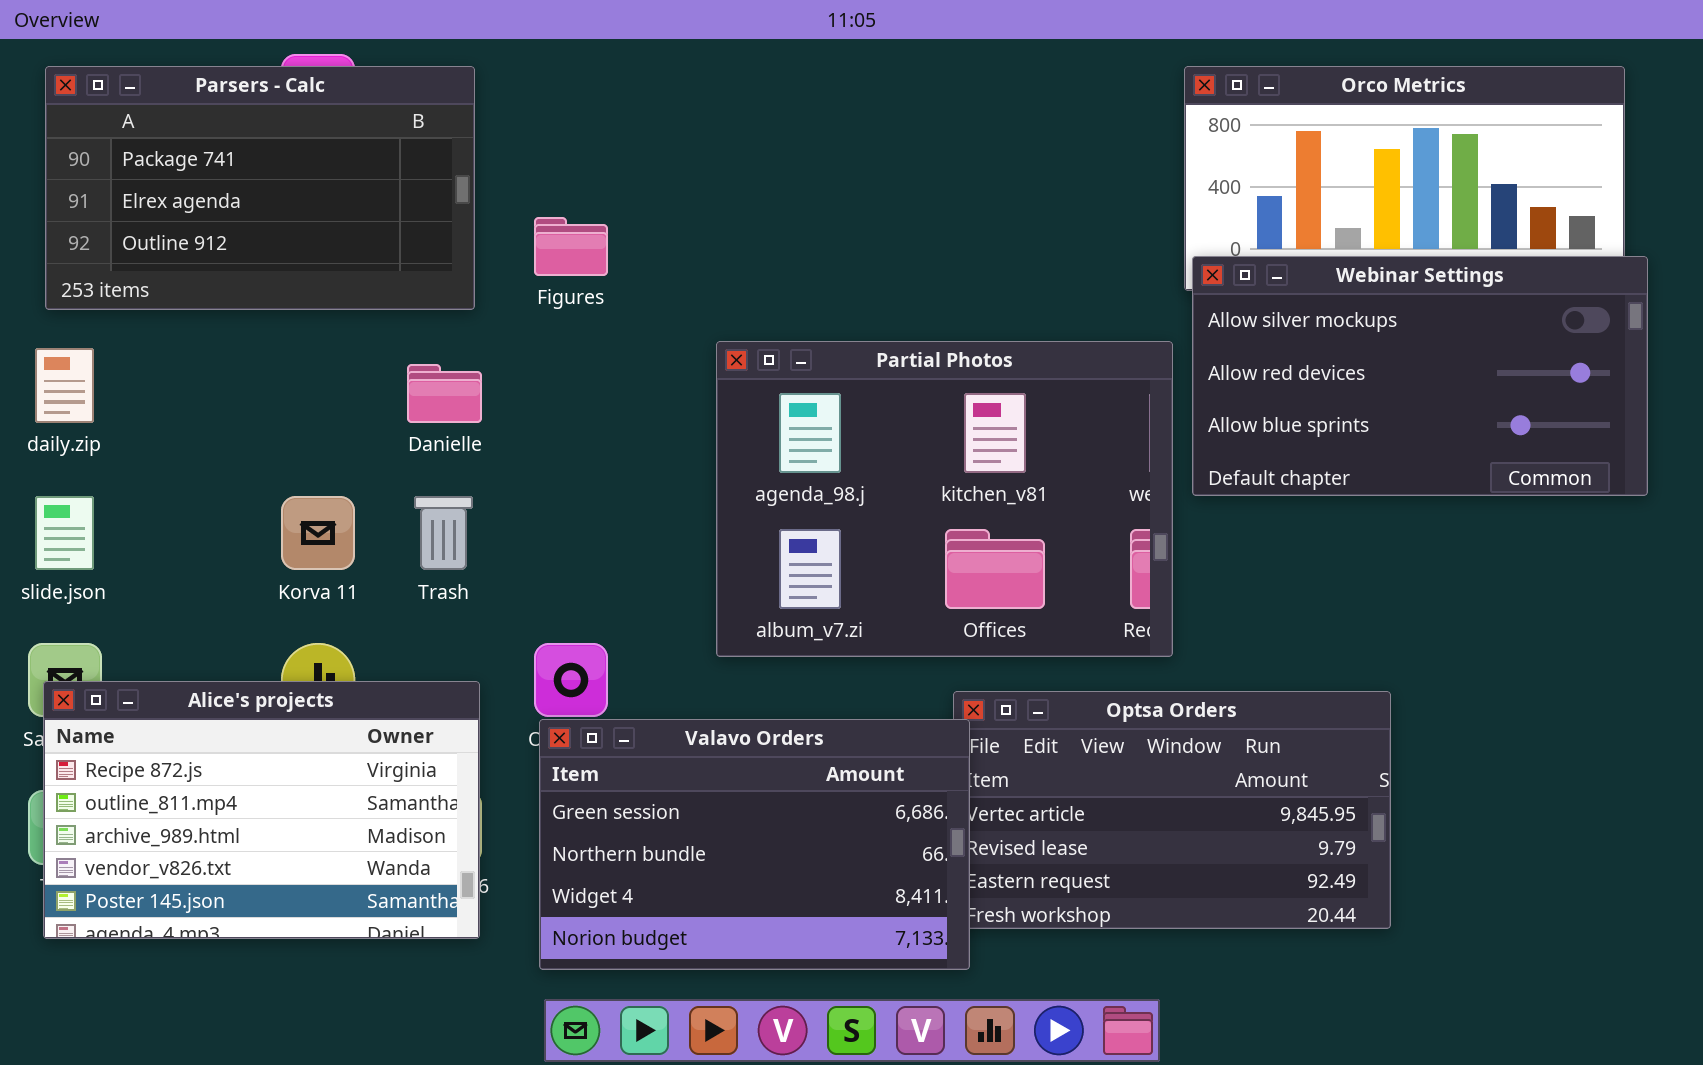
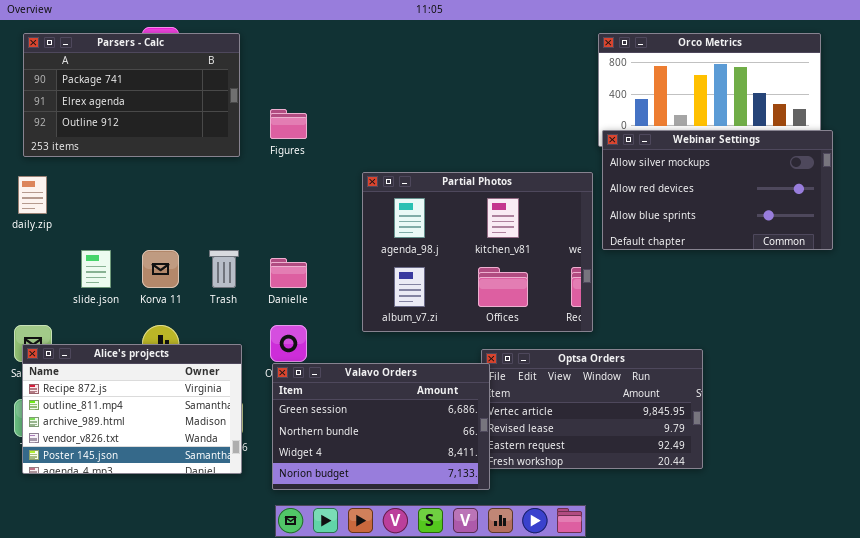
Danielle: [407,364,482,423] -> [270,258,307,288], moved
slide.json: [35,496,94,570] -> [81,250,111,288], moved

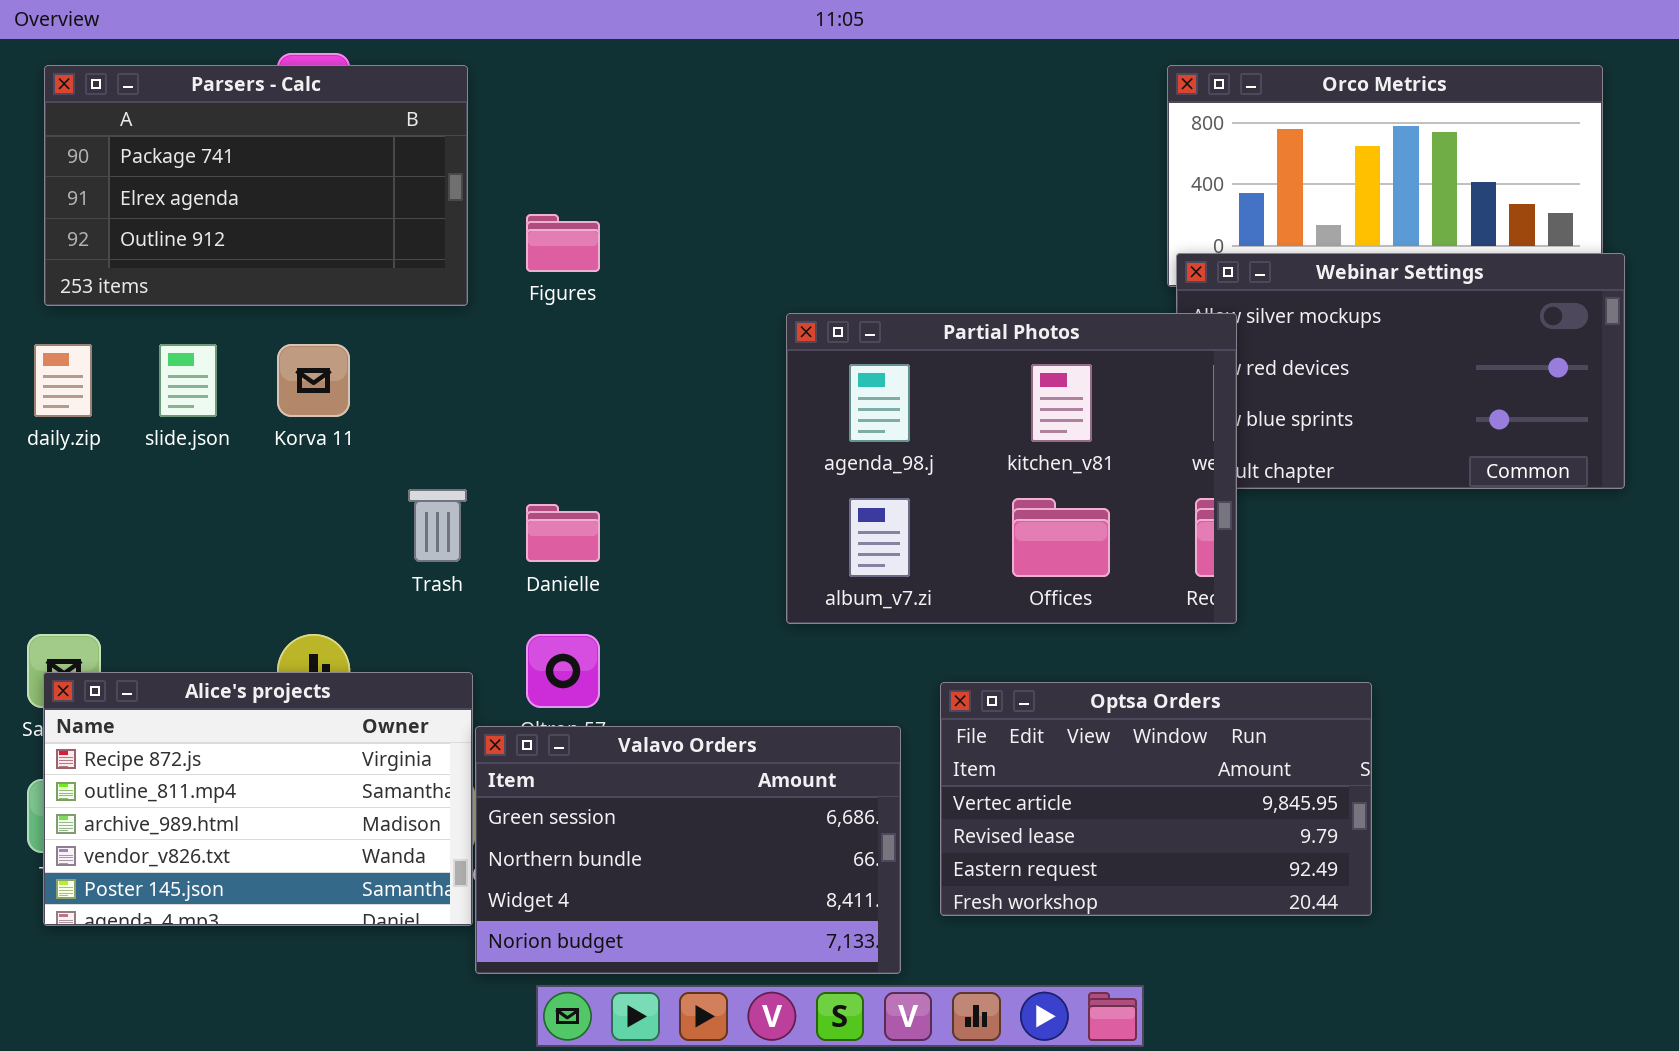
Partial Photos: [362,172,593,332] -> [786,313,1237,624], moved
slide.json: [81,250,111,288] -> [159,344,217,417], moved
Korva 11: [142,250,179,288] -> [277,344,350,417], moved
Valavo Orders: [272,363,490,490] -> [475,726,901,974], moved

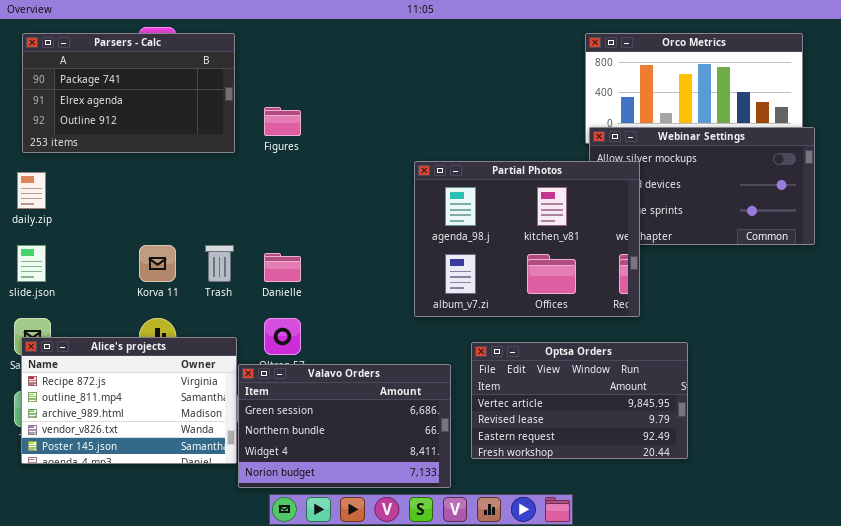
Partial Photos: [786,313,1237,624] -> [414,161,640,317], moved
slide.json: [159,344,217,417] -> [17,245,46,282], moved
Korva 11: [277,344,350,417] -> [139,245,176,282], moved

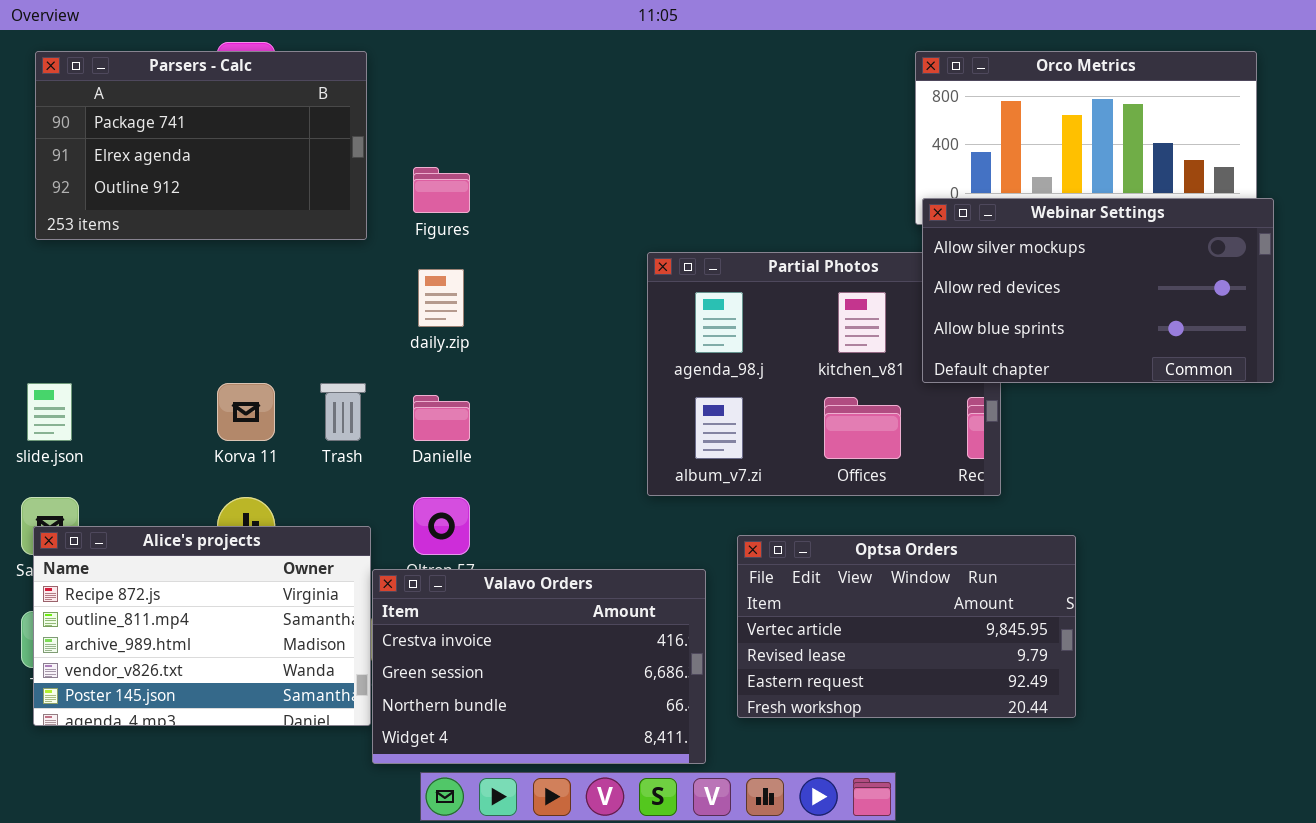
Webinar Settings: [589,127,815,245] -> [922,198,1274,383], raised
daily.zip: [17,172,46,209] -> [418,269,464,327], moved
Valavo Orders: [238,364,451,488] -> [372,569,706,764], scrolled up 1 row

